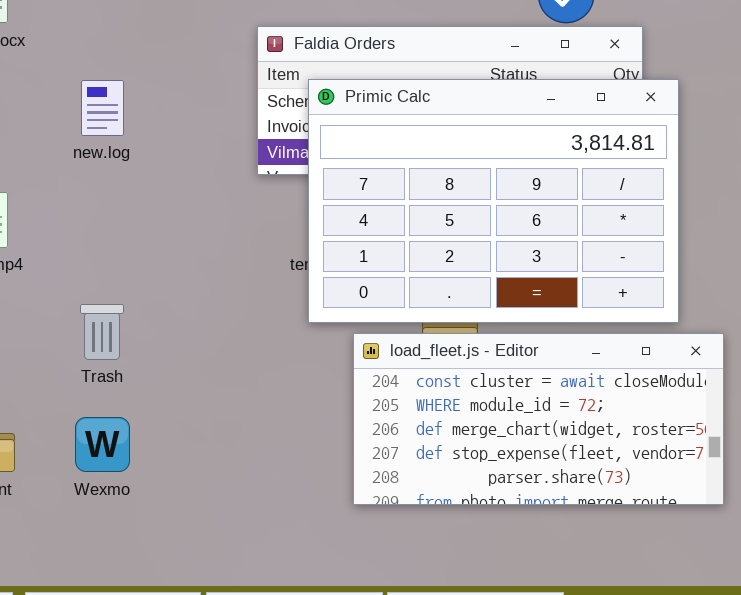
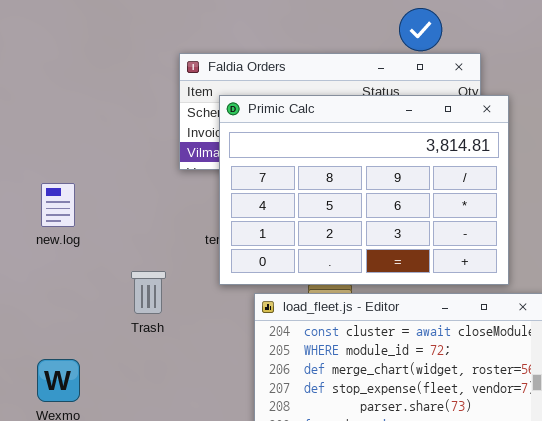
new.log: [81,80,124,136] -> [41,183,75,227], moved
Trash: [80,304,124,360] -> [131,271,166,314], moved

